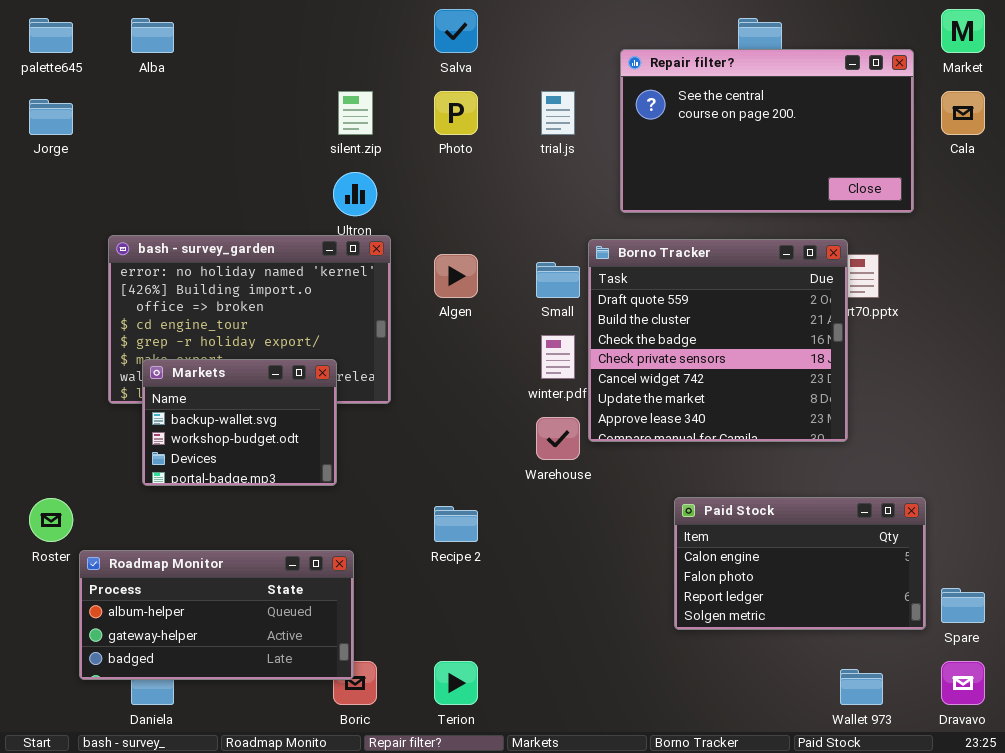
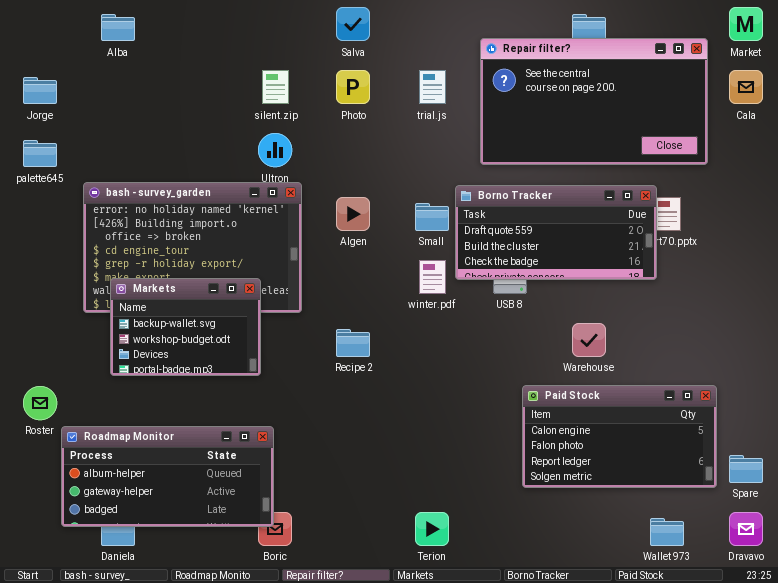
palette645: [29,18,73,53] -> [23,140,57,167], moved
Borno Tracker: [588,239,848,442] -> [455,185,657,280], resized
Warehouse: [536,417,580,460] -> [572,323,606,357], moved
Recipe 2: [434,506,478,542] -> [336,329,370,357], moved
Terion: [434,661,478,705] -> [415,512,449,546], moved

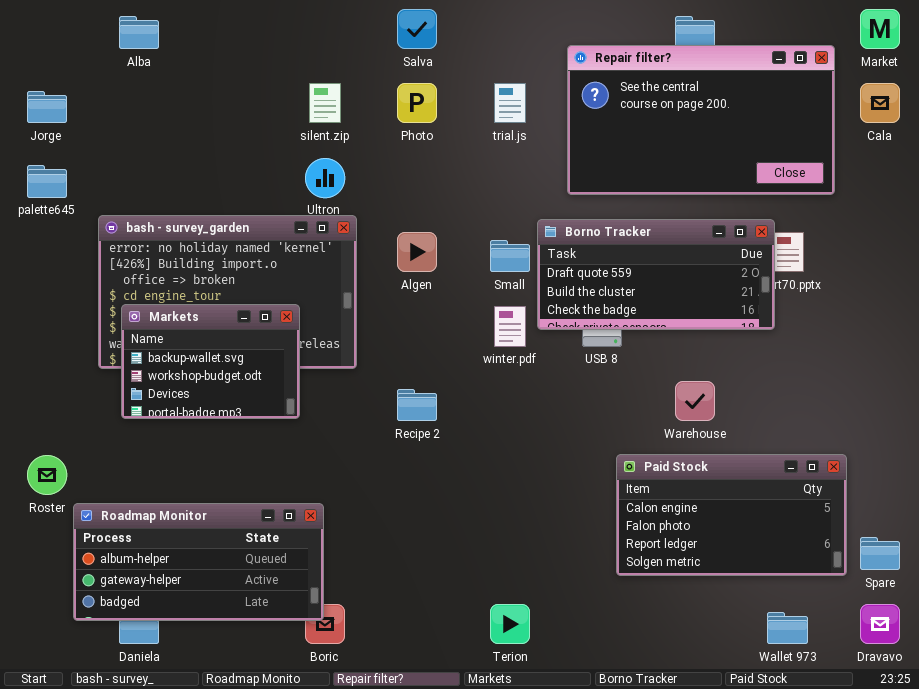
Markets: [110,278,261,376] -> [121,304,300,419], moved

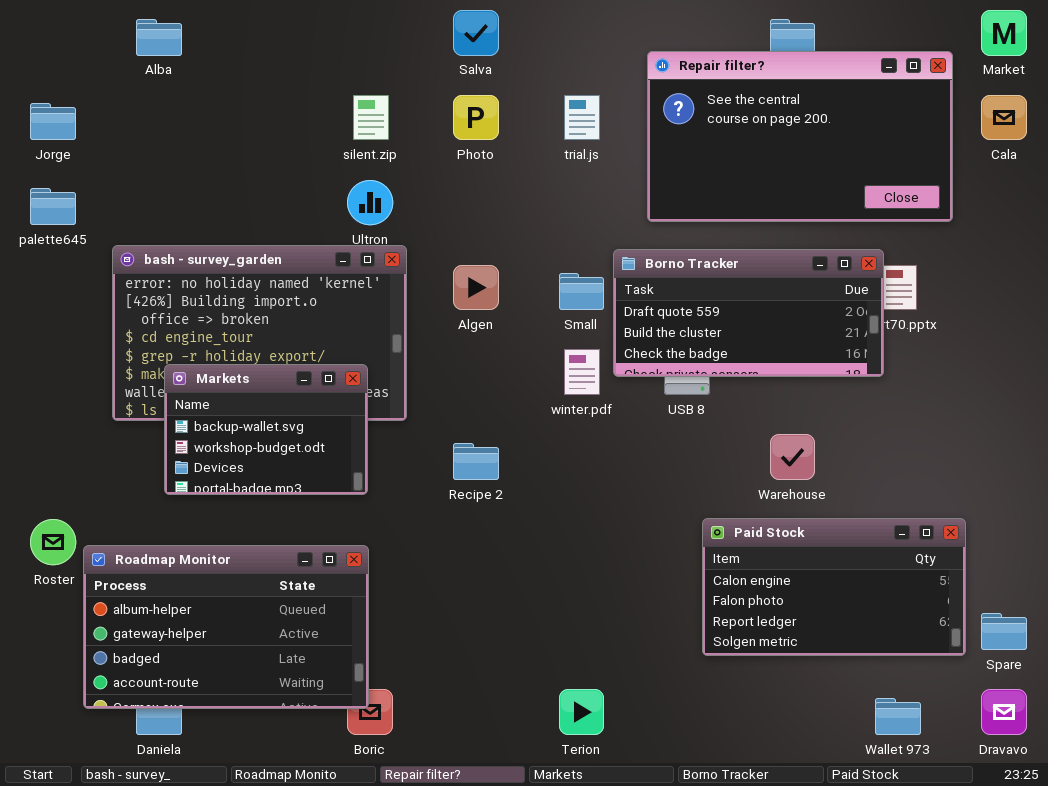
Markets: [121,304,300,419] -> [164,364,368,495], moved
Roadmap Monitor: [73,503,324,621] -> [83,545,369,709], resized

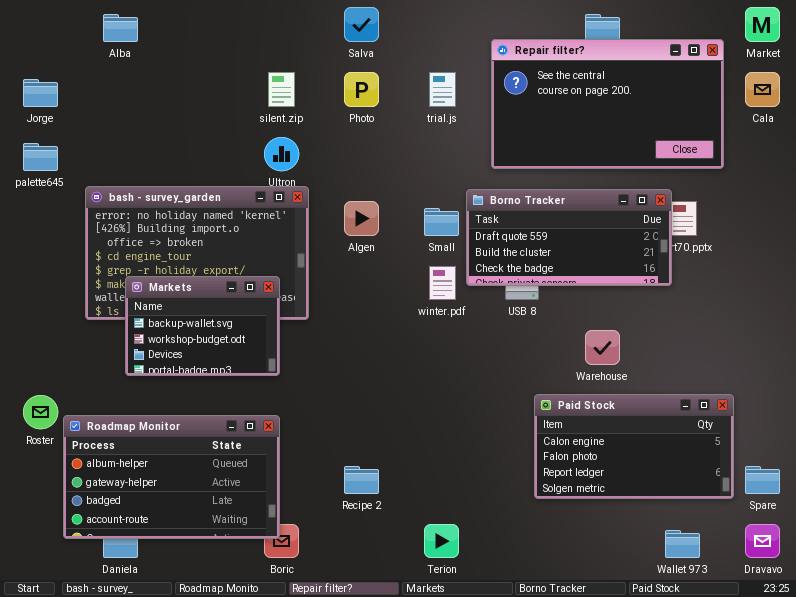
Recipe 2: [453,443,499,480] -> [344,466,379,494], moved

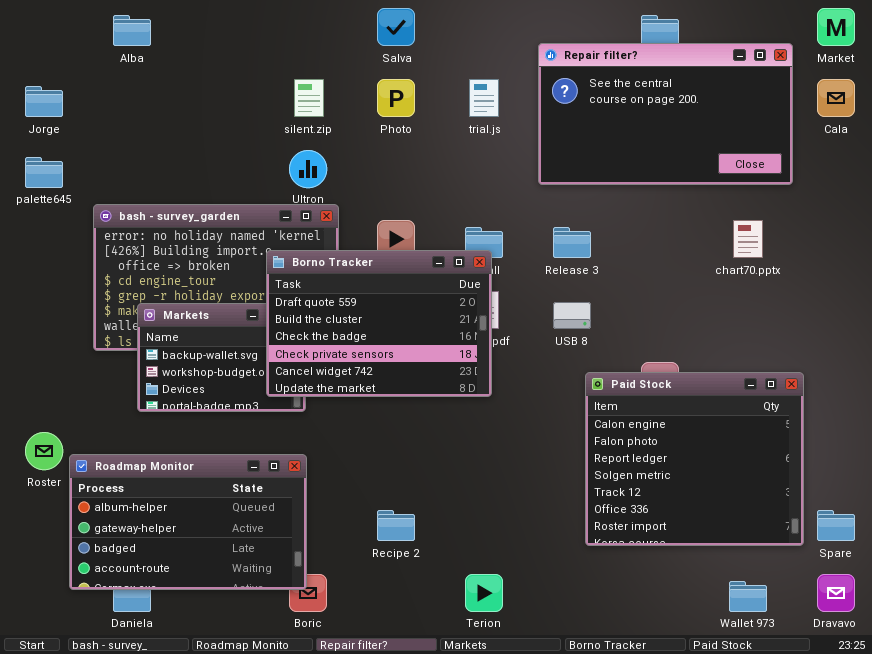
Borno Tracker: [466,189,672,286] -> [266,250,492,397], moved, resized
Paid Stock: [534,394,734,499] -> [585,372,804,546], resized

